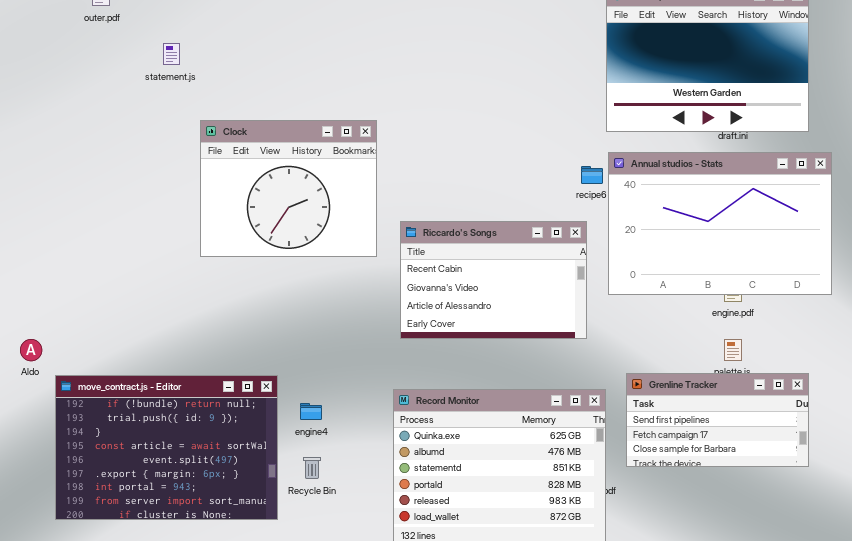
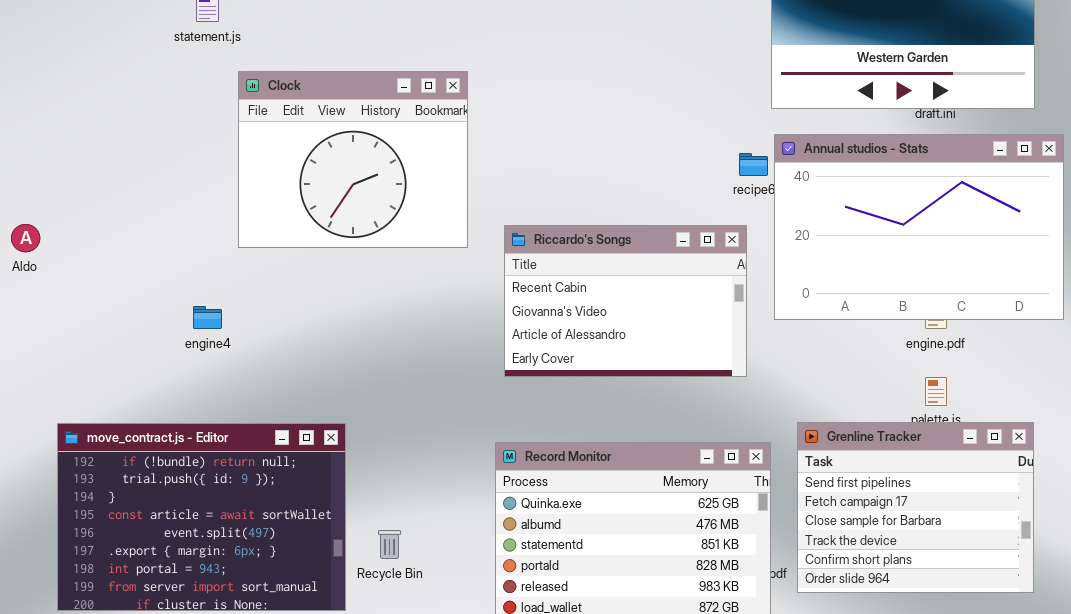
Clock: [200,120,377,257] -> [238,71,468,248], moved
Aldo: [20,339,42,361] -> [11,224,40,252], moved
Grenline Tracker: [626,373,809,467] -> [797,422,1034,593], resized
engine4: [300,403,322,420] -> [193,306,222,329], moved

